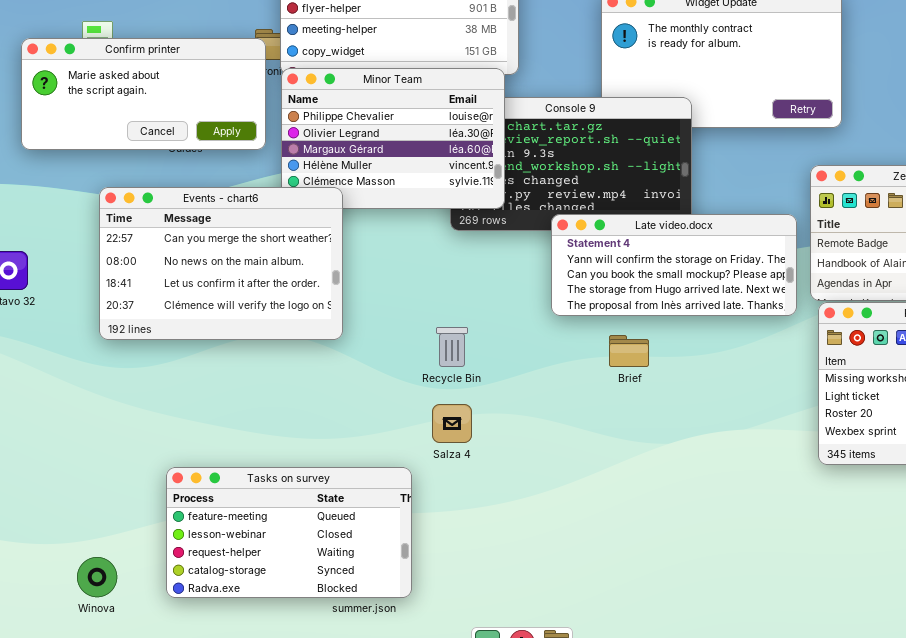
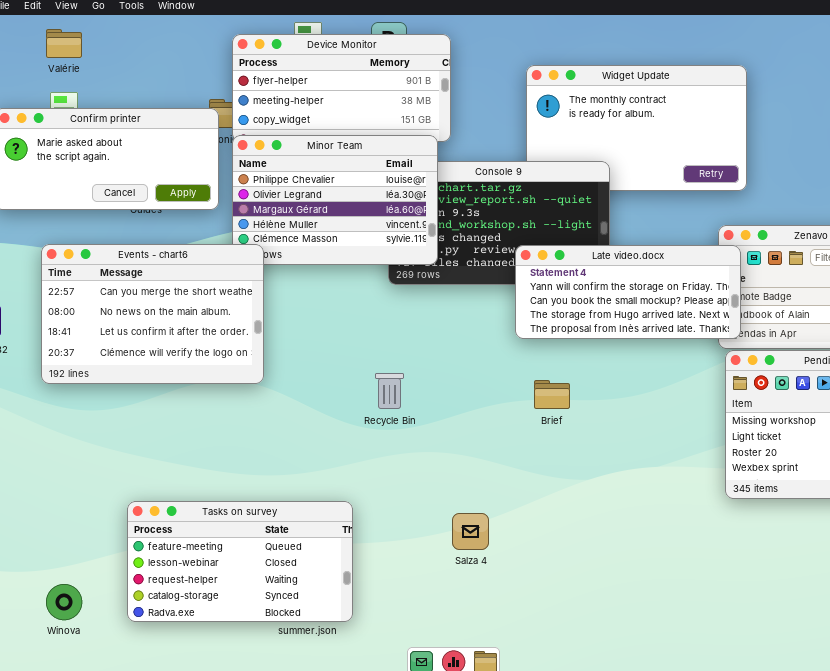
Events - chart6: [99,187,343,340] -> [41,244,264,384], moved
Late video.docx: [551,214,797,316] -> [515,245,741,339], moved
Salza 4: [432,404,472,443] -> [452,513,489,550], moved

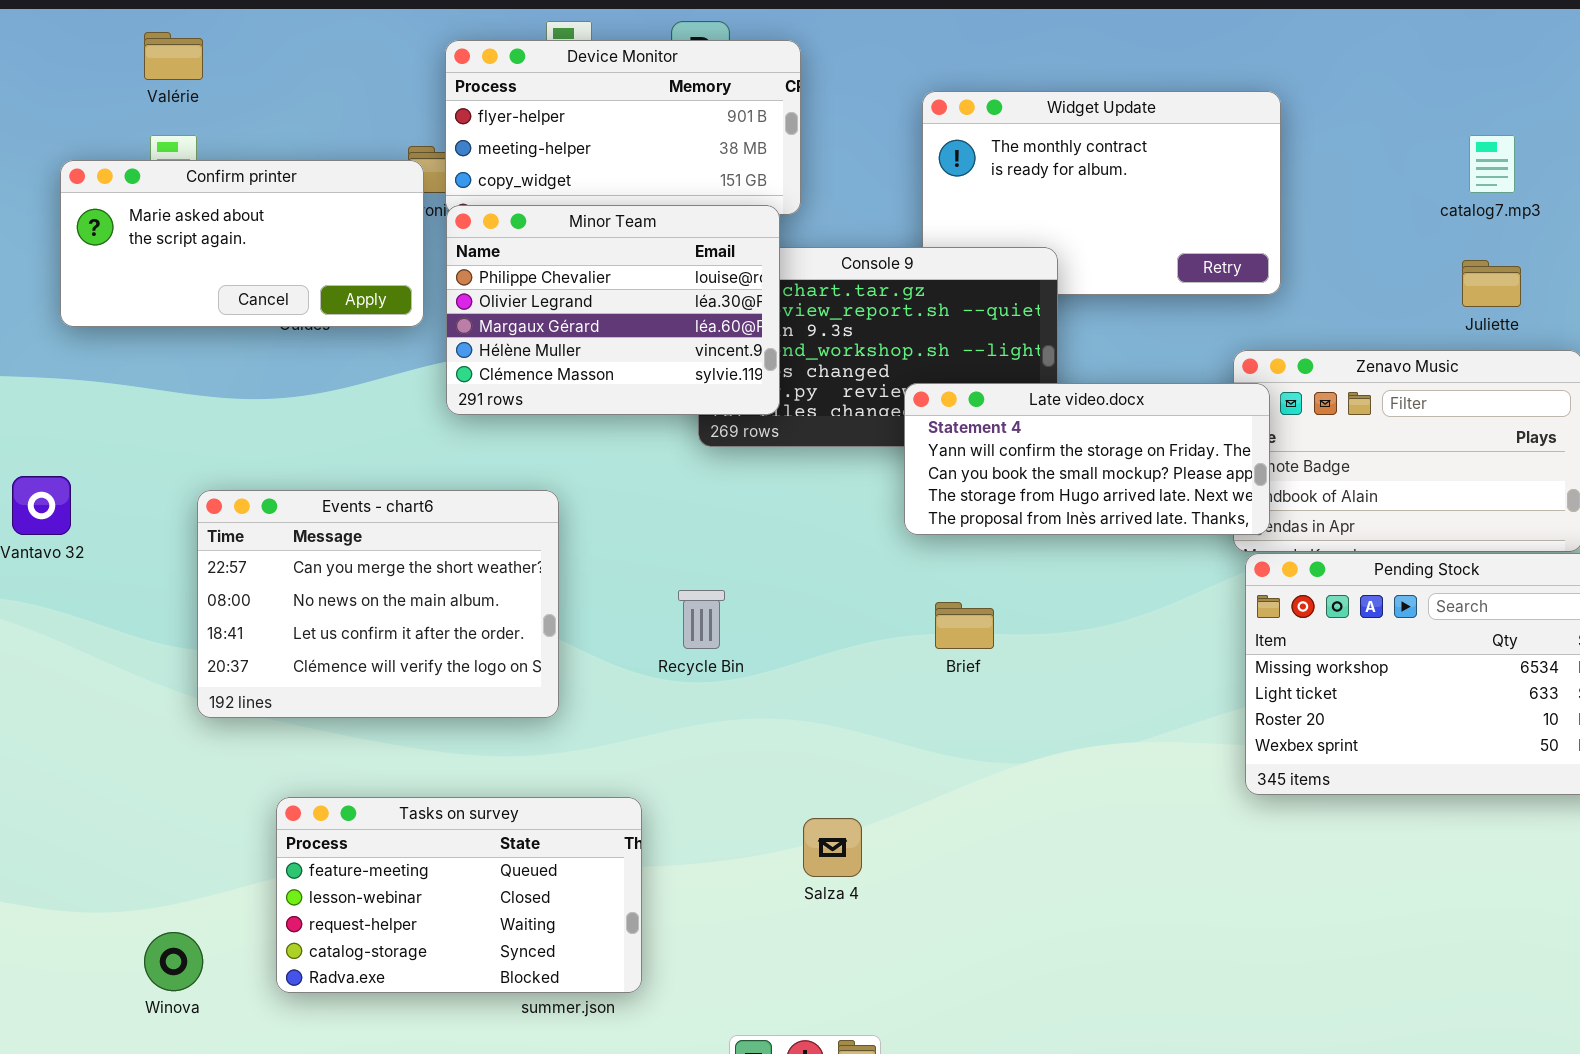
Events - chart6: [41,244,264,384] -> [197,490,559,718], moved

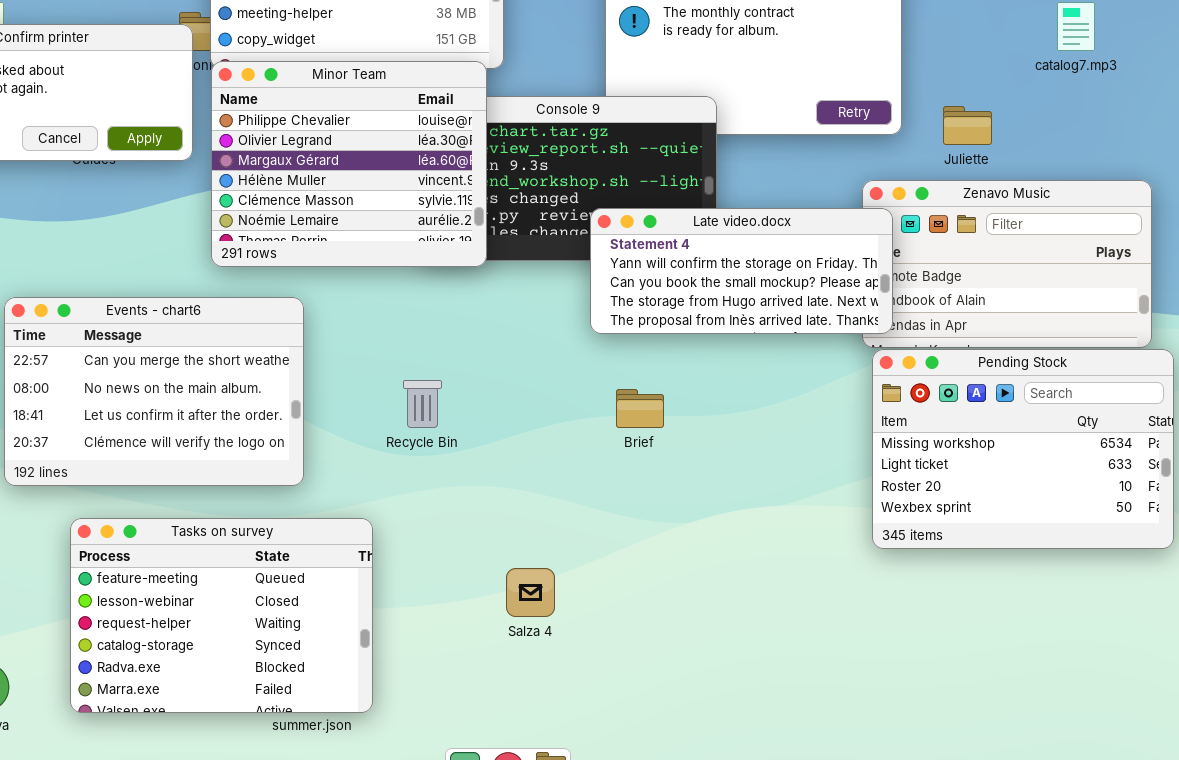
Minor Team: [446,205,780,415] -> [211,61,487,267], resized
Juliette: [1462,260,1521,307] -> [943,106,992,145], moved
Tasks on survey: [276,797,642,993] -> [70,518,373,713], resized

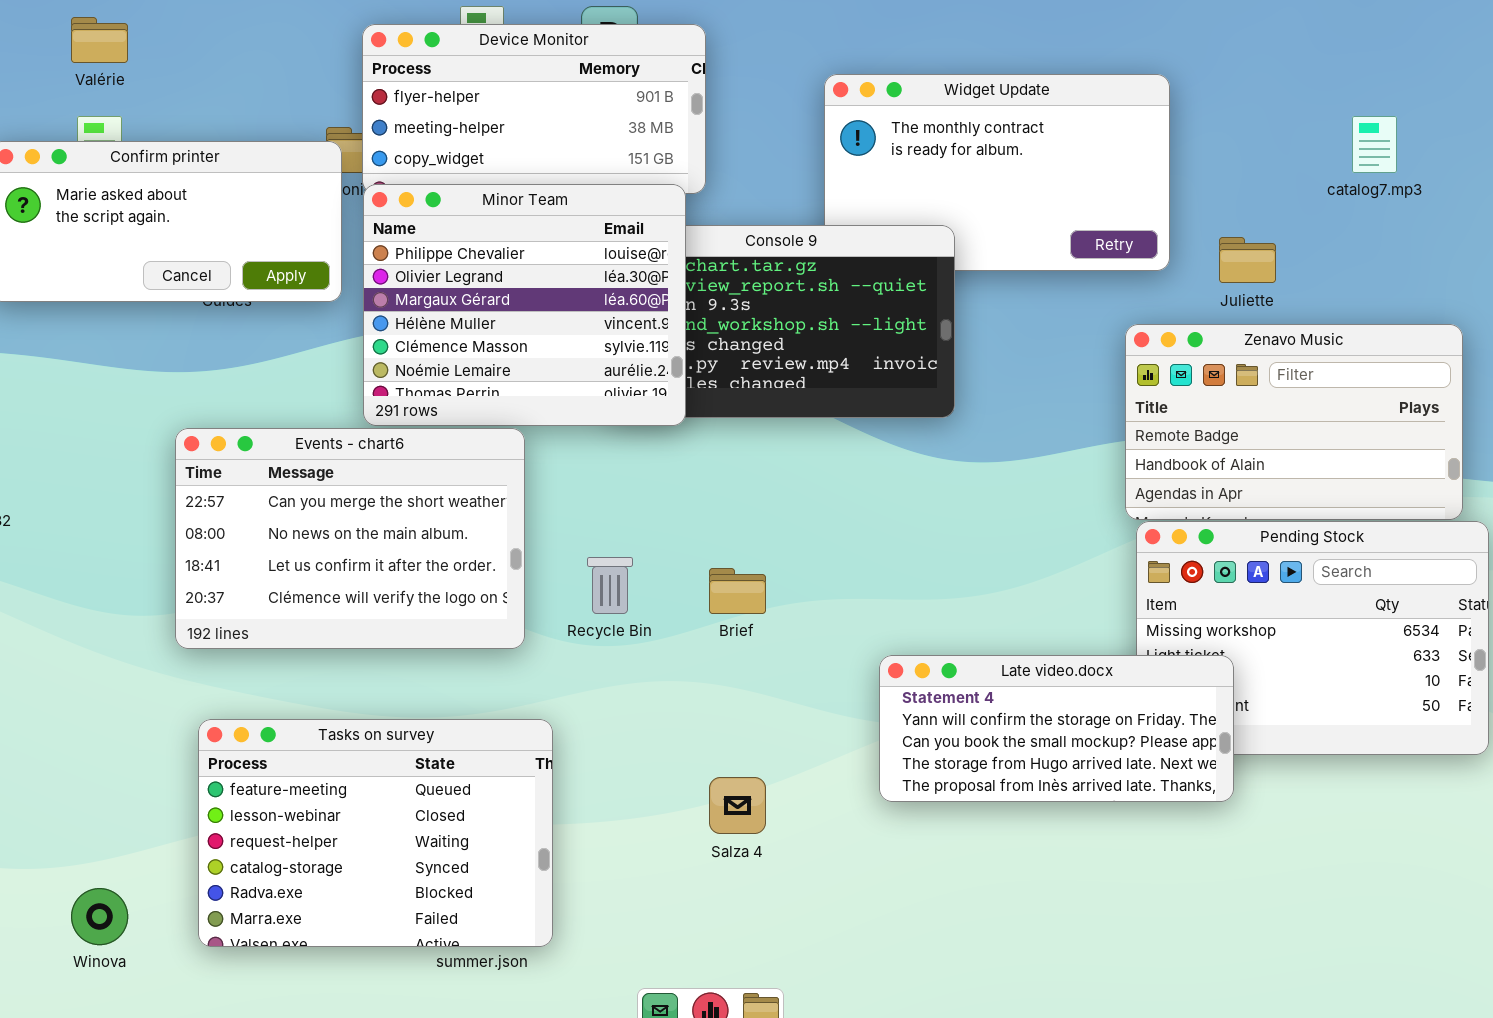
Late video.docx: [590,208,893,334] -> [879,655,1234,802], moved
Events - chart6: [4,297,304,486] -> [175,428,525,649], moved
Brief: [616,389,664,428] -> [709,568,766,614], moved

